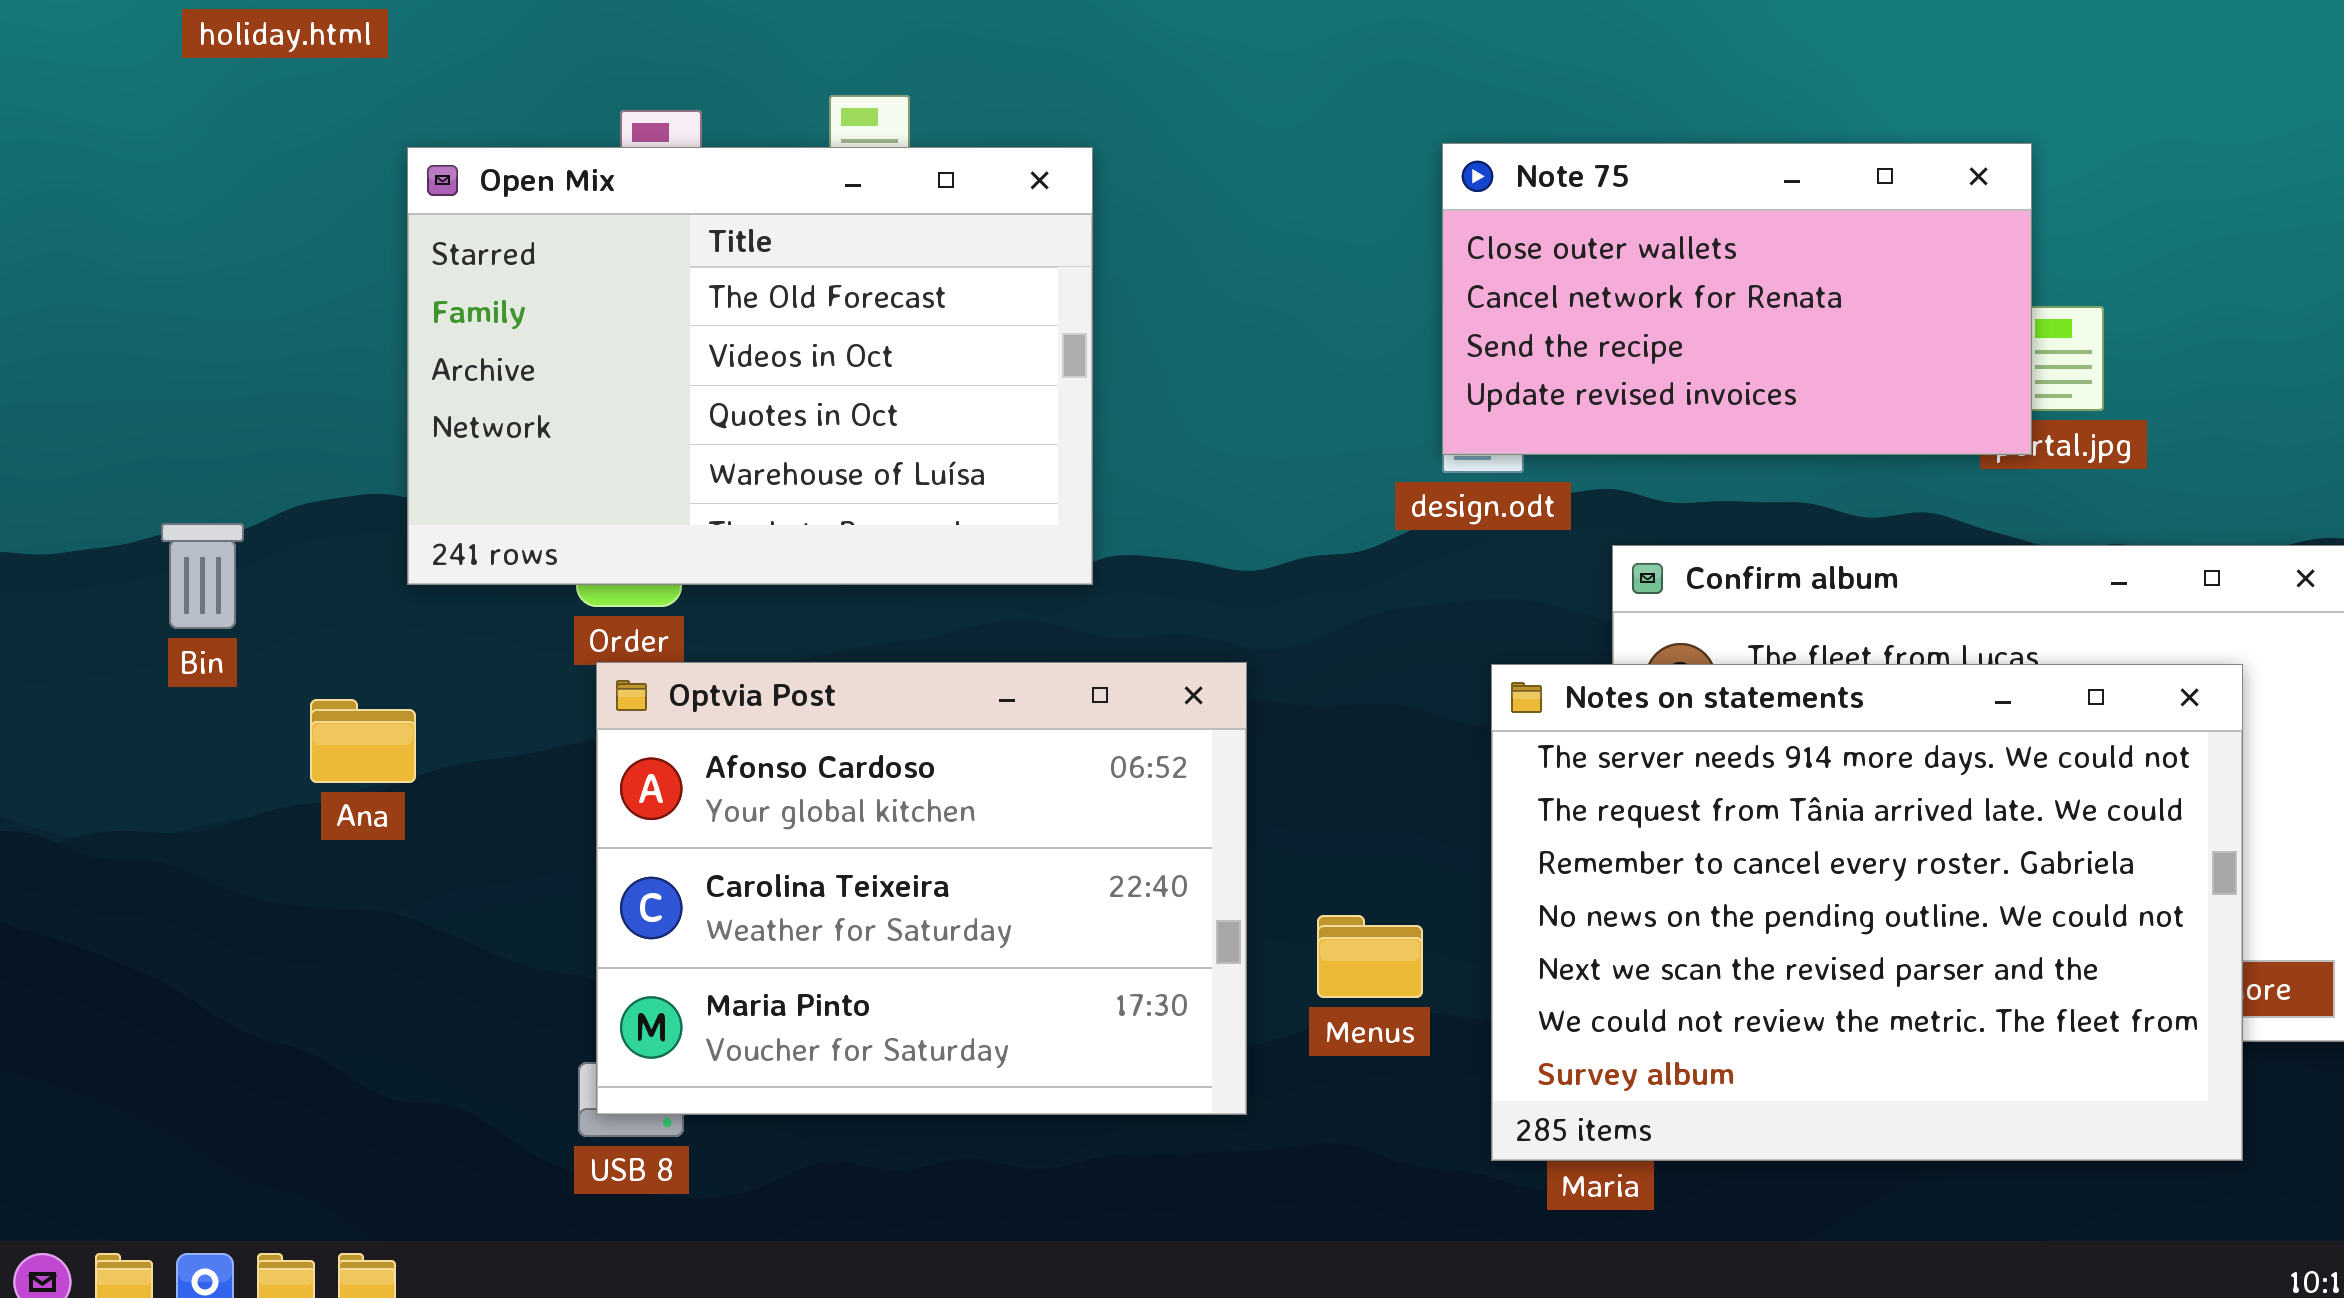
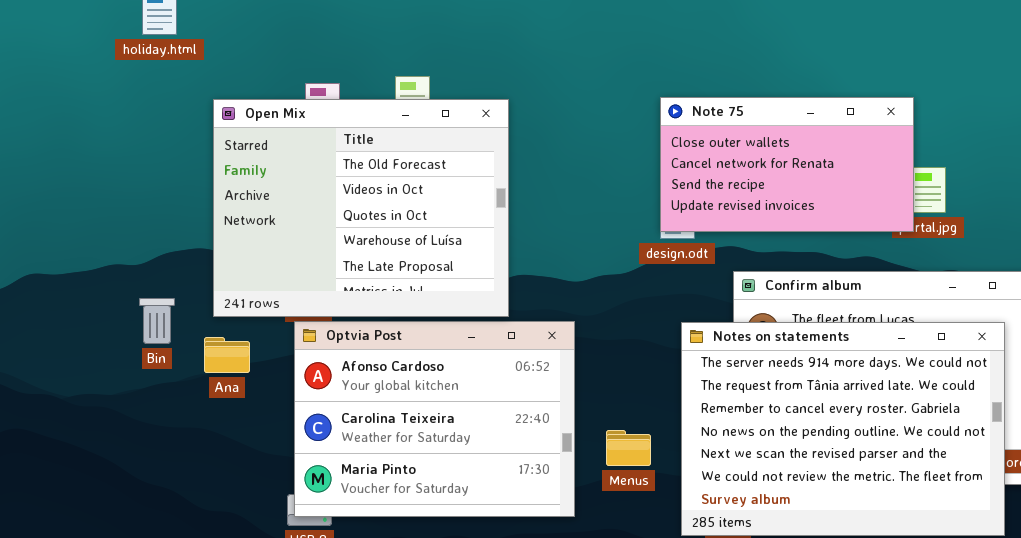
Open Mix: [407,147,1093,585] -> [213,99,509,317], resized
Bin: [161,523,244,629] -> [139,298,175,344], moved
Ana: [310,699,416,783] -> [204,337,250,373], moved

